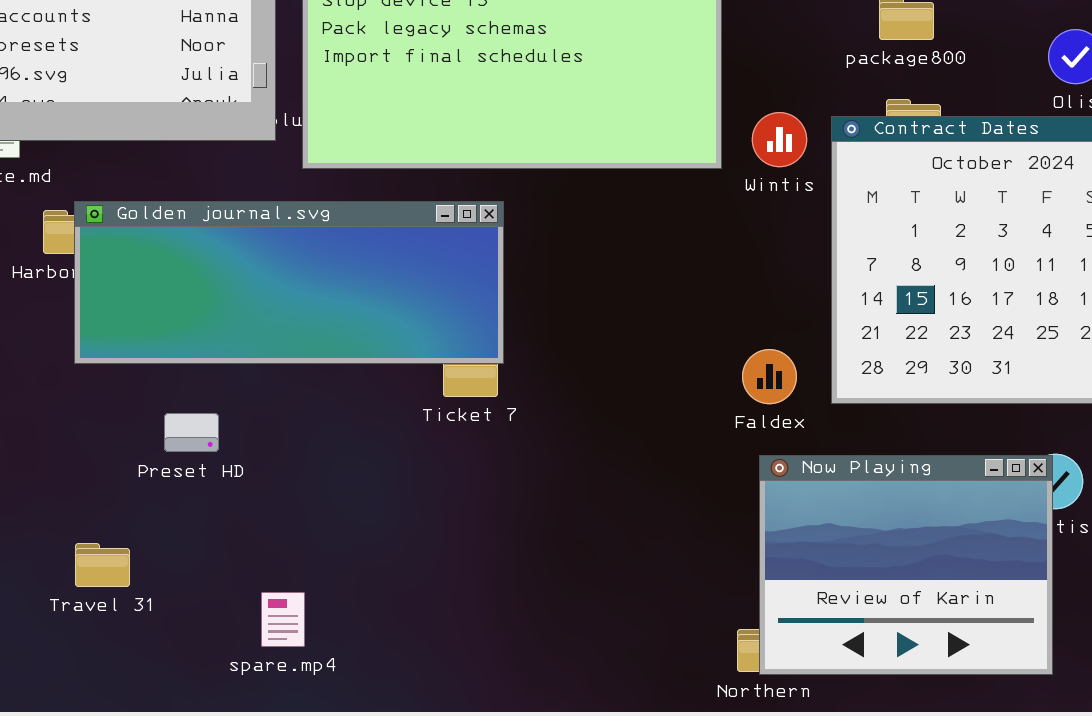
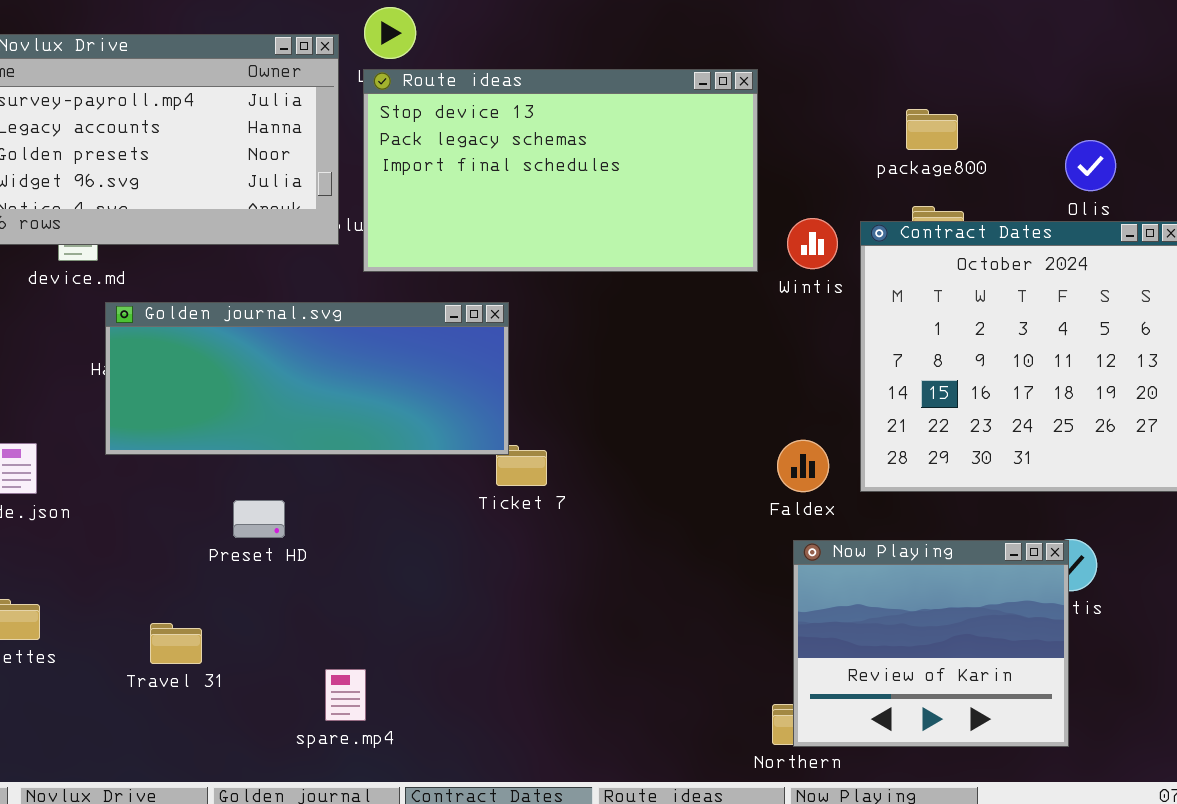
Golden journal.svg: [74,201,504,364] -> [105,302,509,455], moved

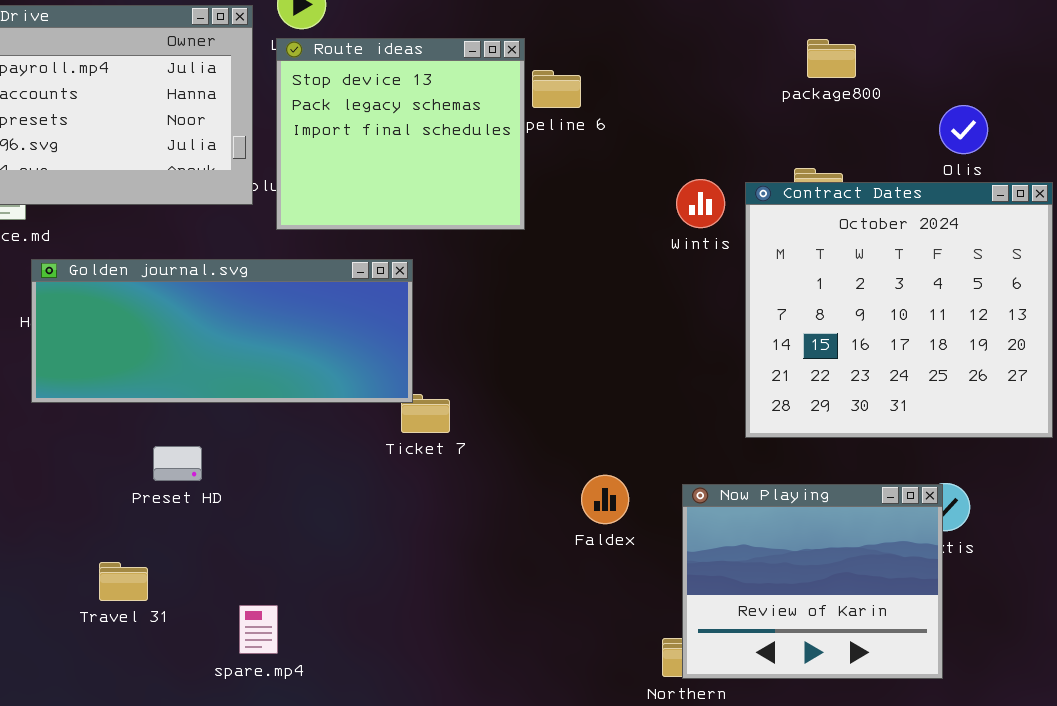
Route ideas: [363,69,758,272] -> [276,38,525,230], resized
package800: [906,109,958,150] -> [807,39,856,78], moved
Faldex: [777,440,829,492] -> [581,475,629,524], moved
Travel 31: [150,623,202,664] -> [99,562,148,601], moved

